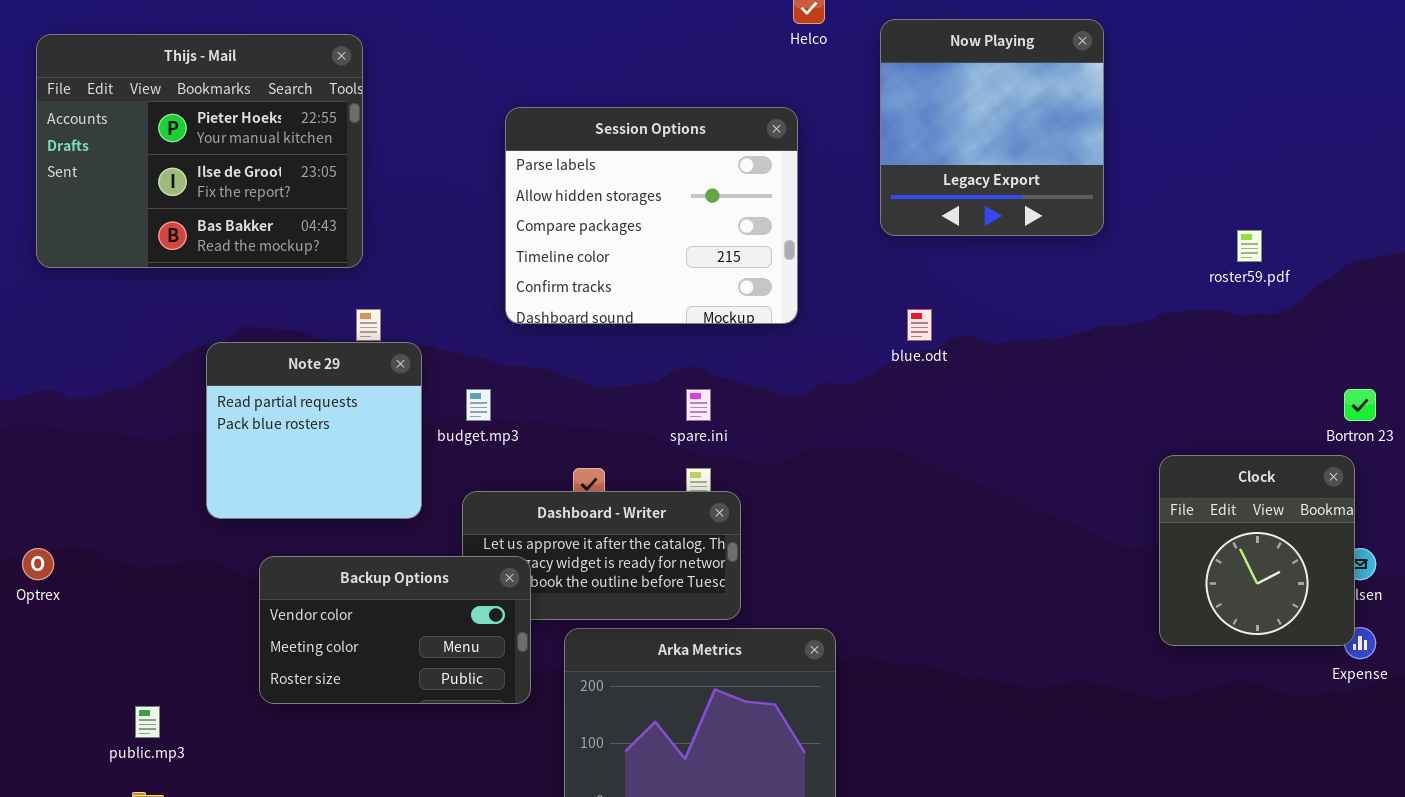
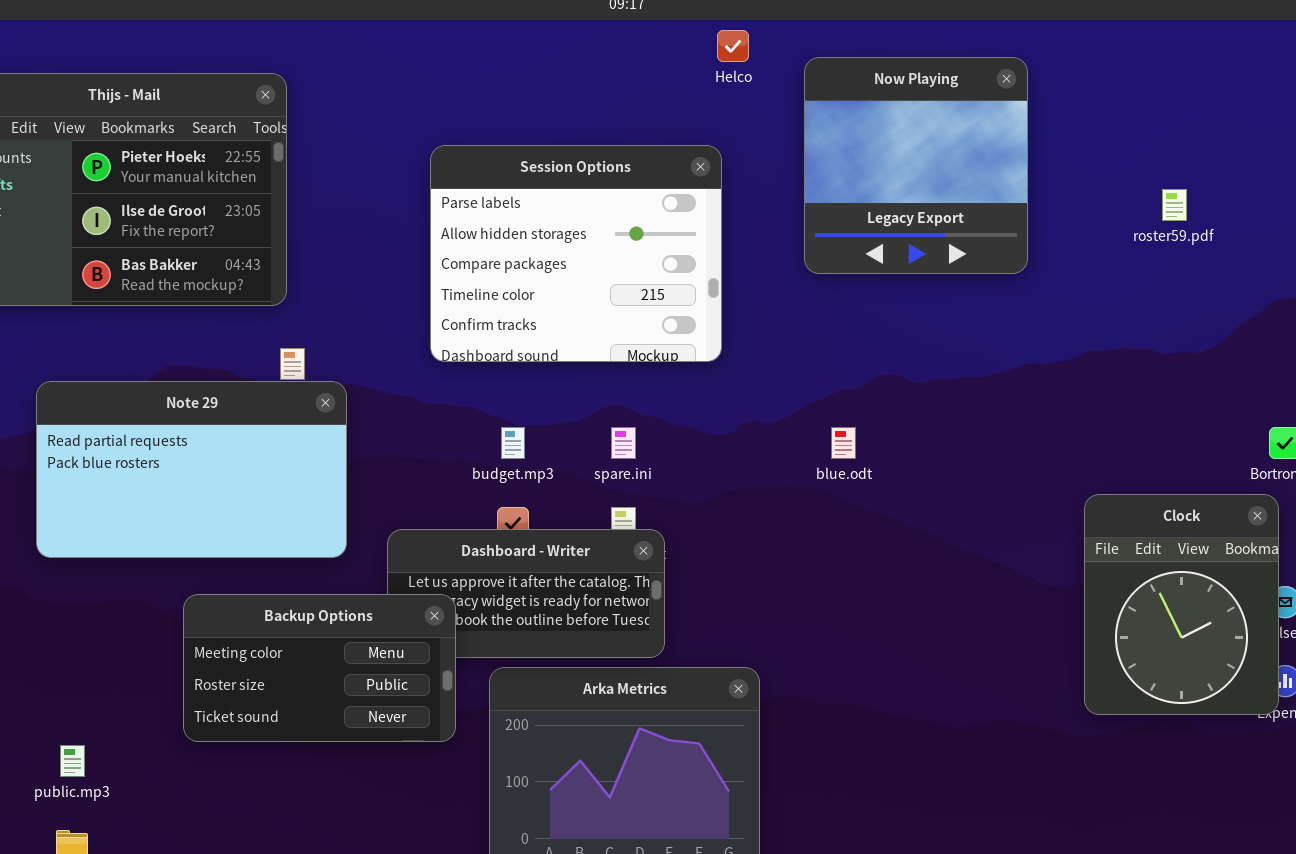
roster59.pdf: [1237,230,1262,262] -> [1162,189,1187,221], moved
blue.odt: [907,309,932,341] -> [831,427,856,459], moved
Note 29: [206,342,422,519] -> [36,381,347,558], resized
budget.mp3: [466,389,491,421] -> [501,427,525,459], moved
Clock: [1159,455,1355,646] -> [1084,494,1279,715], resized
Backup Options: [259,556,531,704] -> [183,594,456,742], scrolled down 1 row

